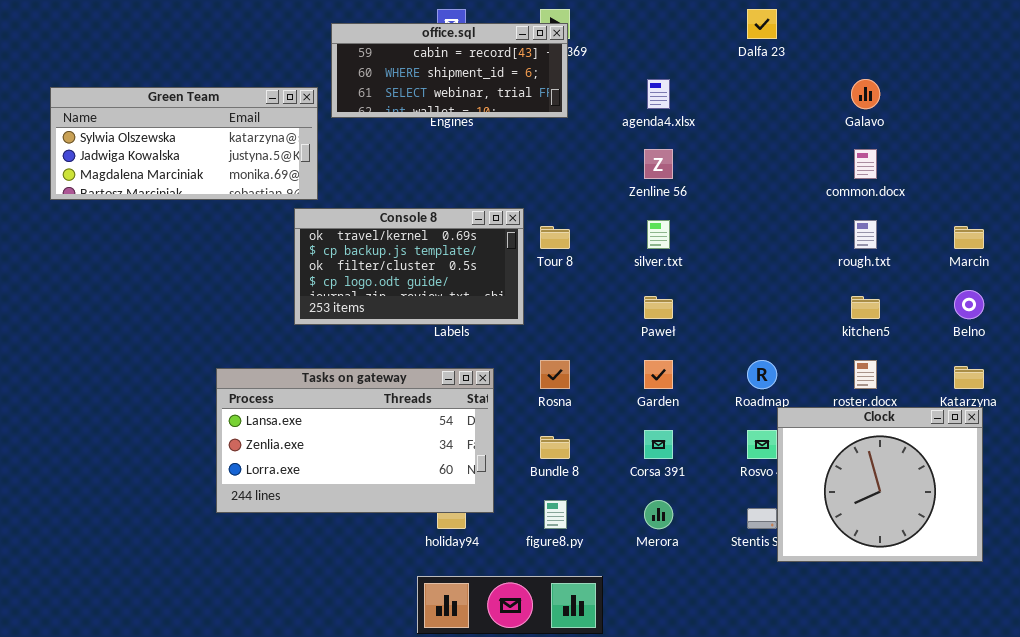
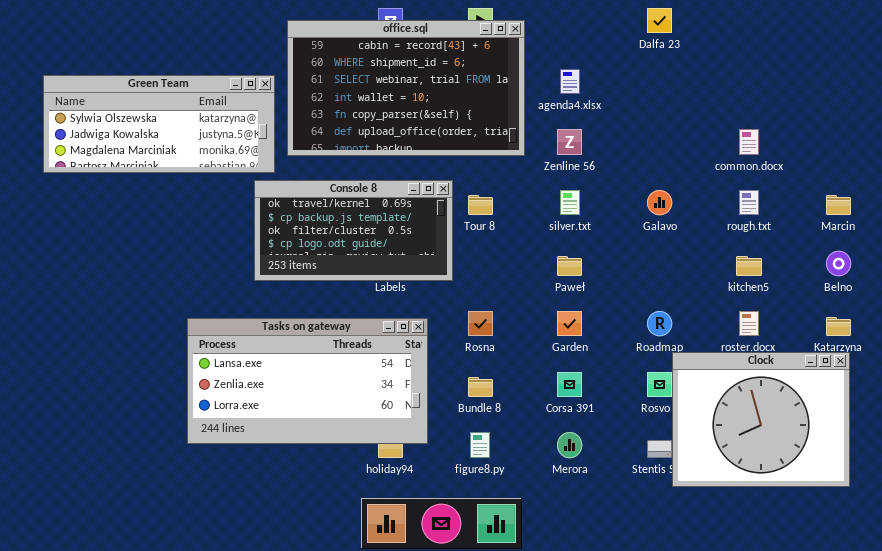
office.sql: [331,23,568,118] -> [287,20,525,156], resized
Galavo: [851,79,880,109] -> [647,190,672,215], moved

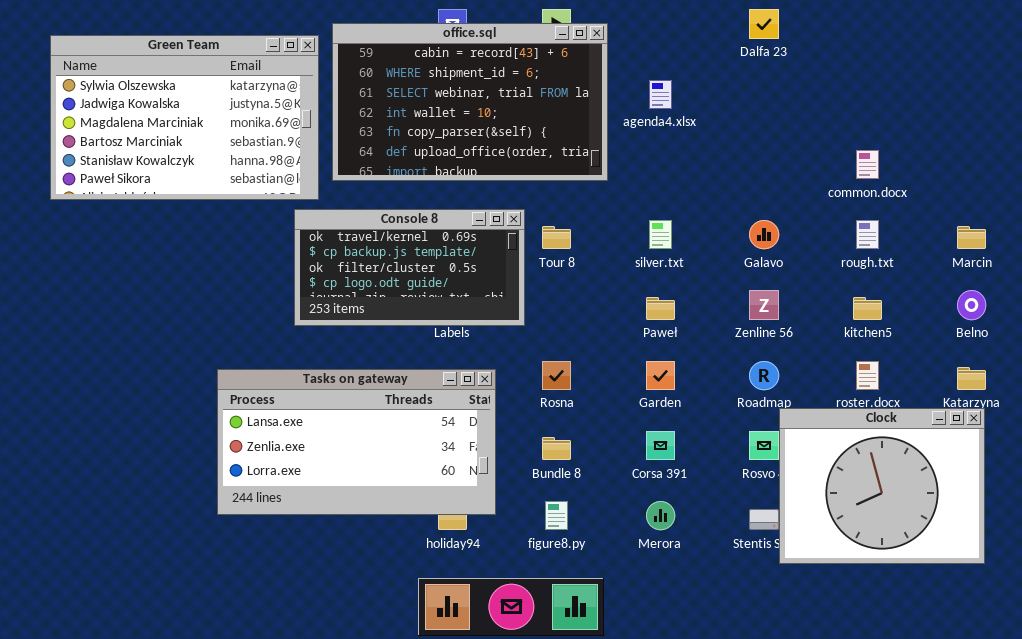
Green Team: [43,75,275,173] -> [50,35,319,200], resized
Zenline 56: [557,129,582,155] -> [749,290,779,320], moved

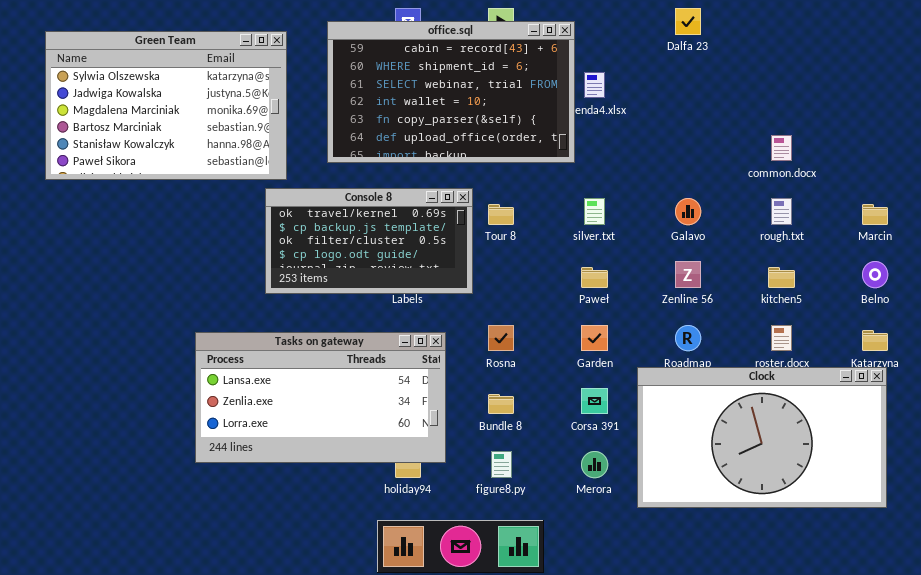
office.sql: [332,23,608,181] -> [327,21,575,163], moved
Clock: [779,408,985,564] -> [637,367,887,508], resized

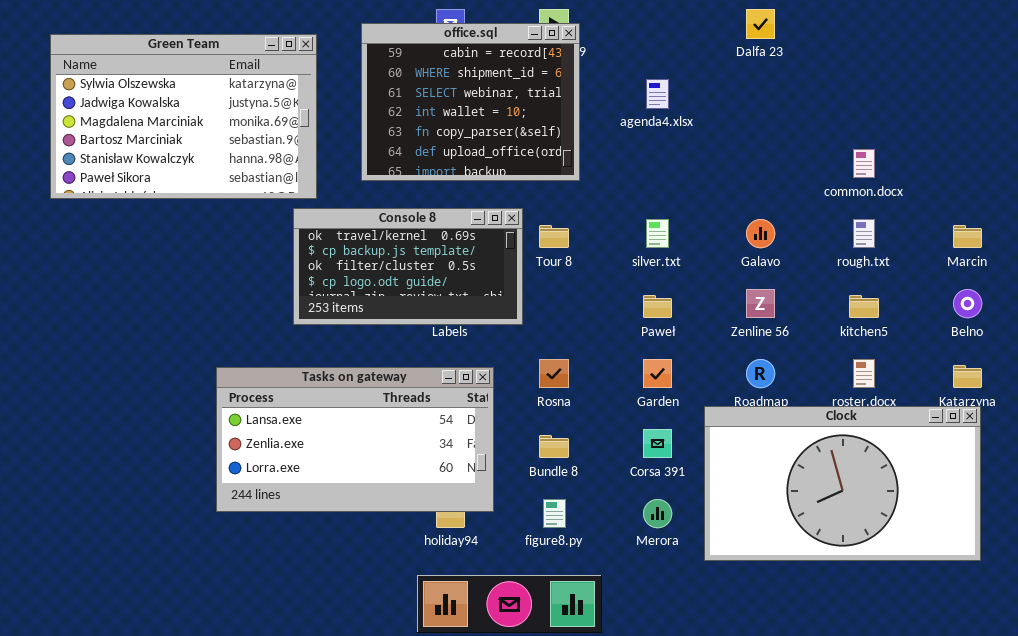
office.sql: [327,21,575,163] -> [361,23,580,181], resized

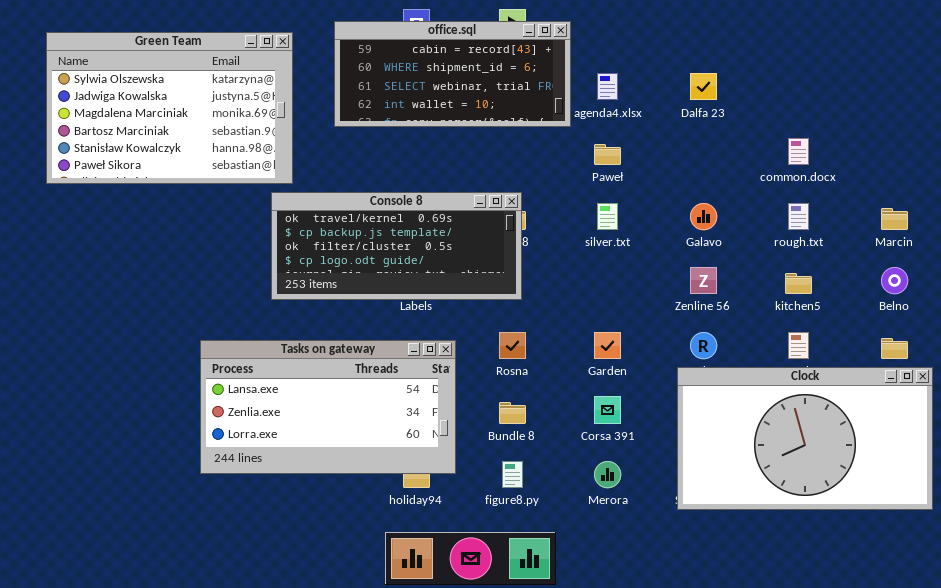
Dalfa 23: [746,9,775,39] -> [690,73,717,100], moved
office.sql: [361,23,580,181] -> [334,21,571,127], resized
Console 8: [293,208,523,325] -> [271,192,522,300], resized
Paweł: [643,295,672,318] -> [594,144,621,165], moved
Clock: [704,406,981,561] -> [677,367,933,510], moved

